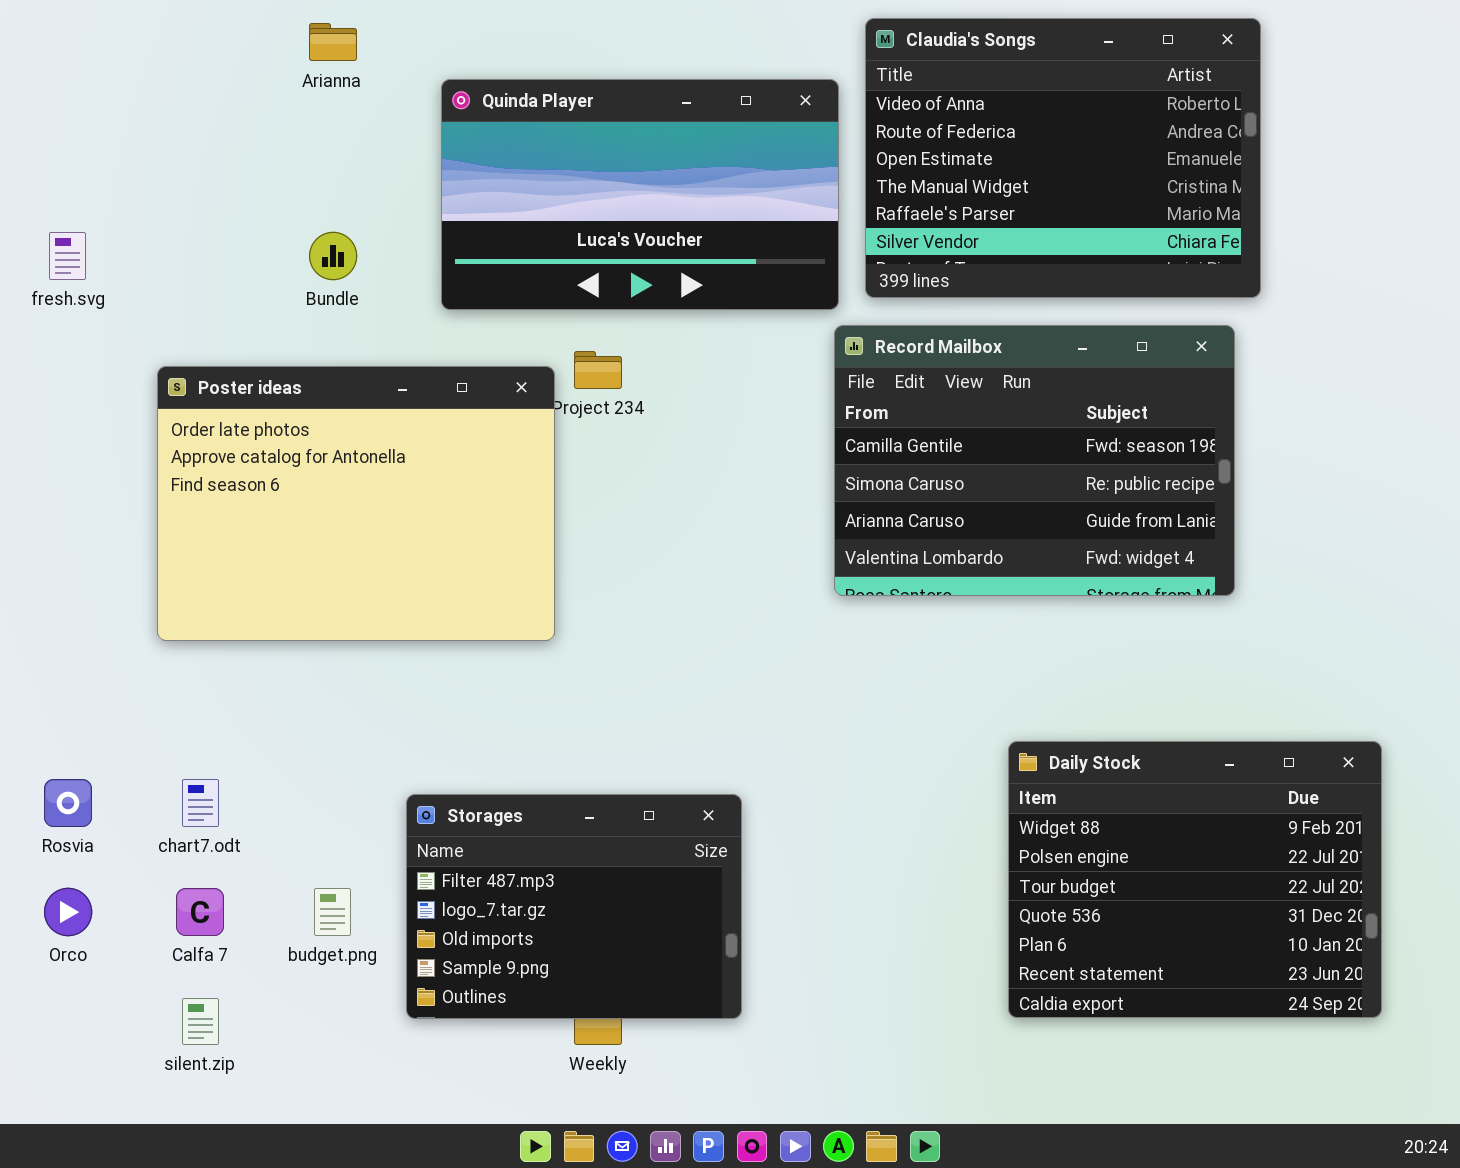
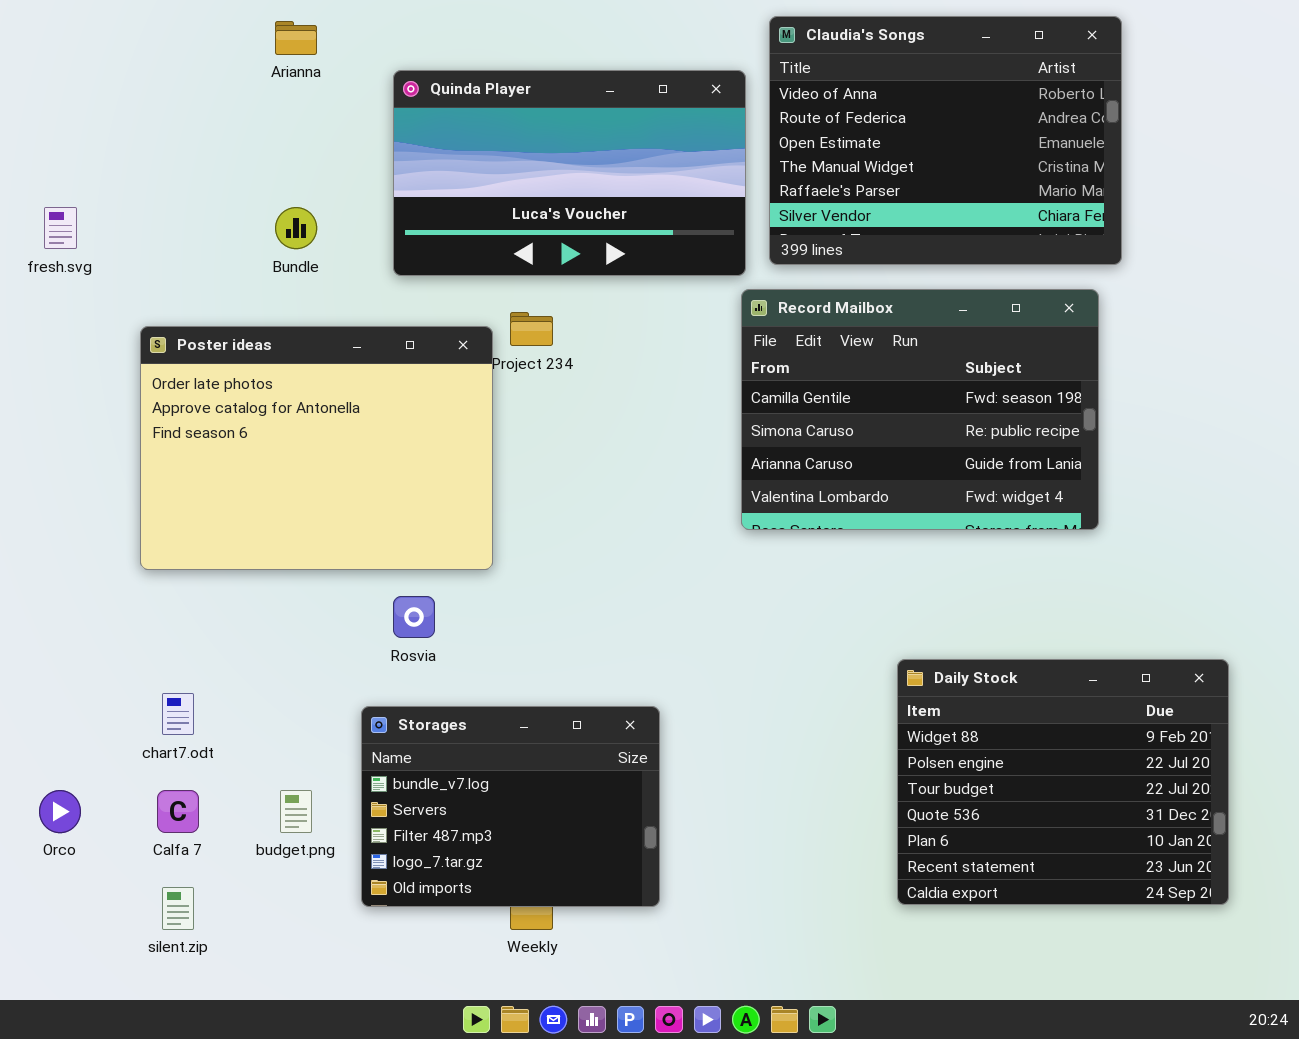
Rosvia: [44,779,92,827] -> [393,596,435,638], moved
Storages: [406,794,742,1019] -> [361,706,660,907], scrolled up 2 rows

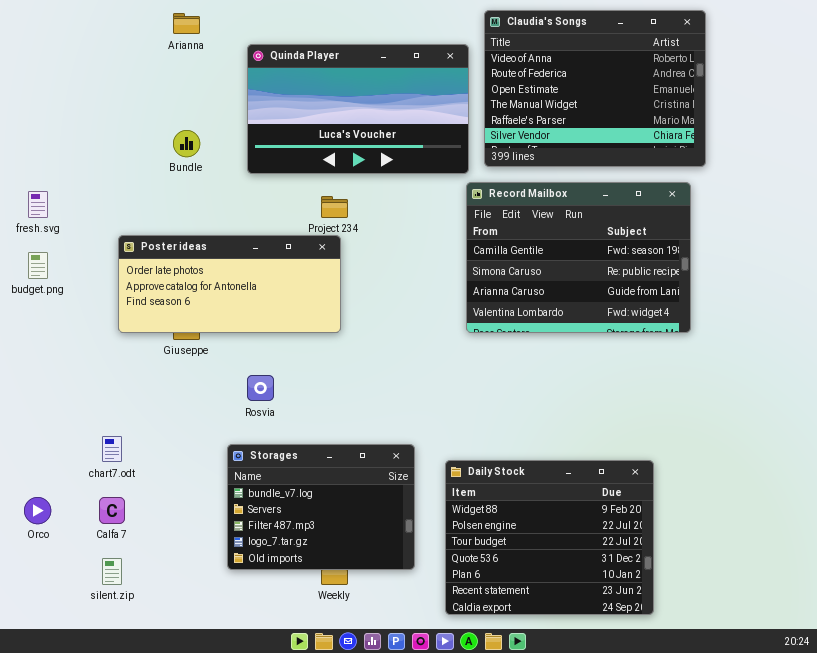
fresh.svg: [44,207,77,249] -> [28,191,48,218], moved
Poster ideas: [140,326,493,570] -> [118,235,341,333], moved, resized
Daily Stock: [897,659,1229,905] -> [445,460,654,615], moved
budget.png: [280,790,312,833] -> [28,252,48,279], moved

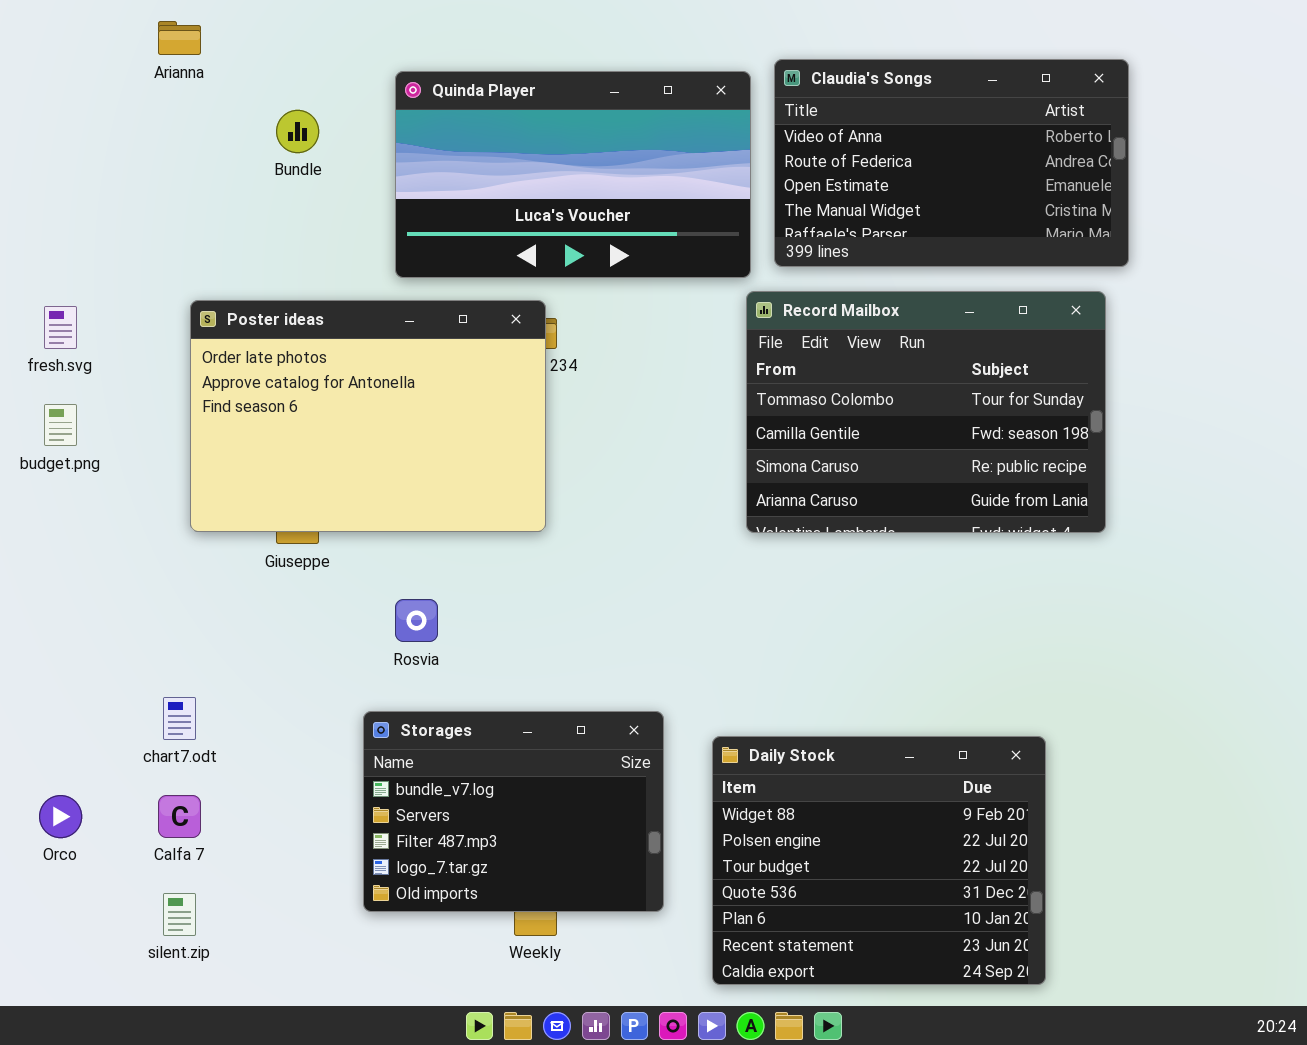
Claudia's Songs: [484,10,706,167] -> [774,59,1129,267], resized
Arianna: [173,13,200,34] -> [158,21,201,55], moved
Bundle: [173,130,200,157] -> [276,110,319,153], moved
Record Mailbox: [466,182,691,333] -> [746,291,1106,533], scrolled up 1 row
Poster ideas: [118,235,341,333] -> [190,300,546,532], resized

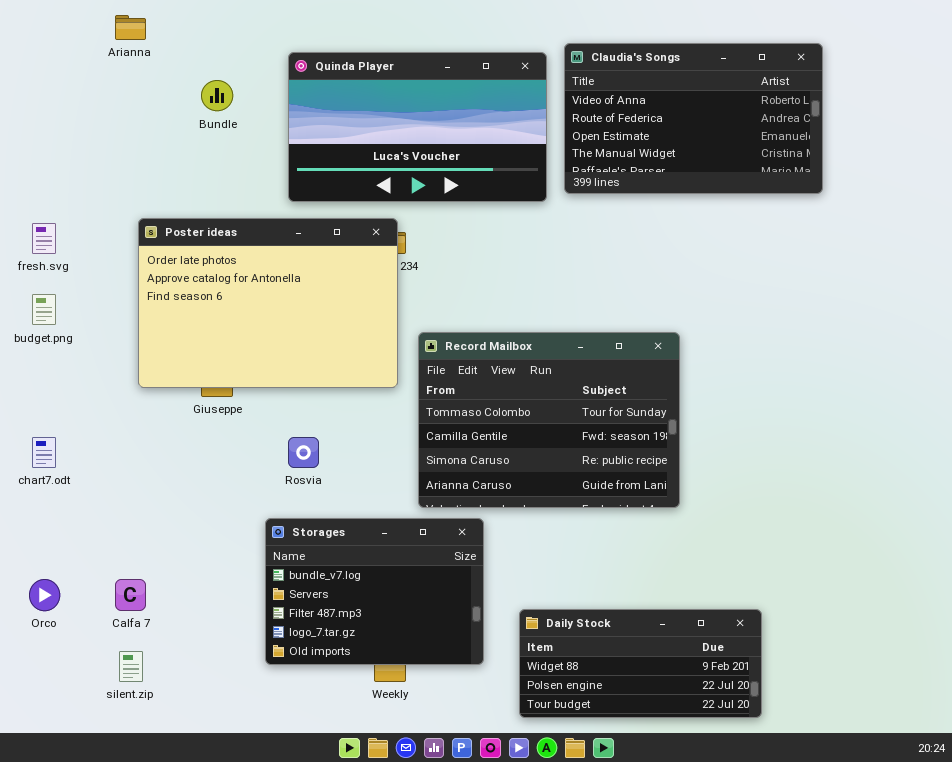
Record Mailbox: [746,291,1106,533] -> [418,332,680,508], moved
chart7.odt: [163,697,196,740] -> [32,437,56,468], moved
Daily Stock: [712,736,1046,985] -> [519,609,762,718], resized

